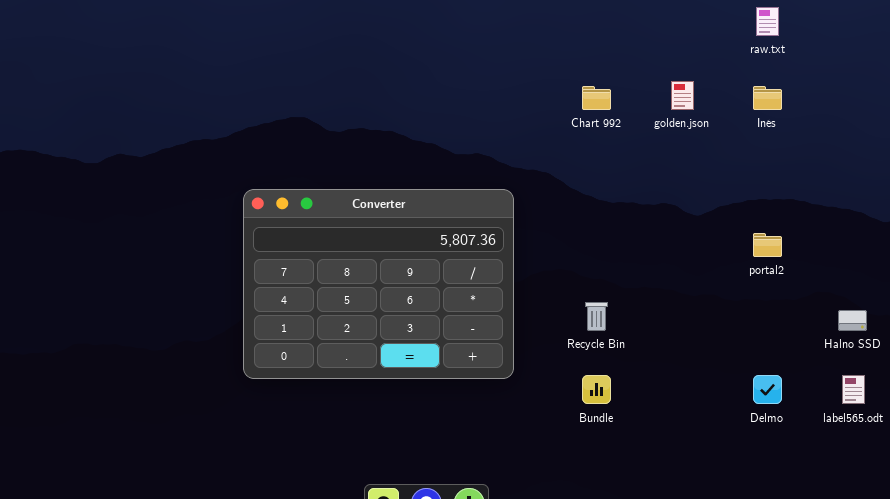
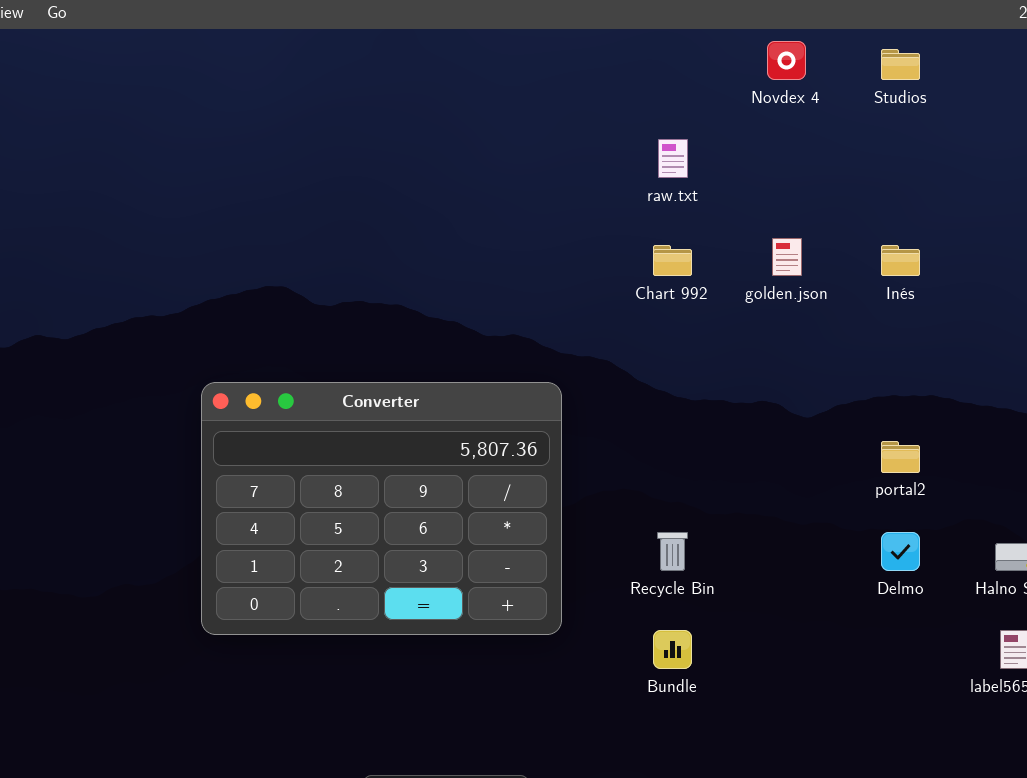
raw.txt: [756,7,779,36] -> [658,139,688,178], moved
Delmo: [753,375,782,404] -> [881,532,920,571], moved

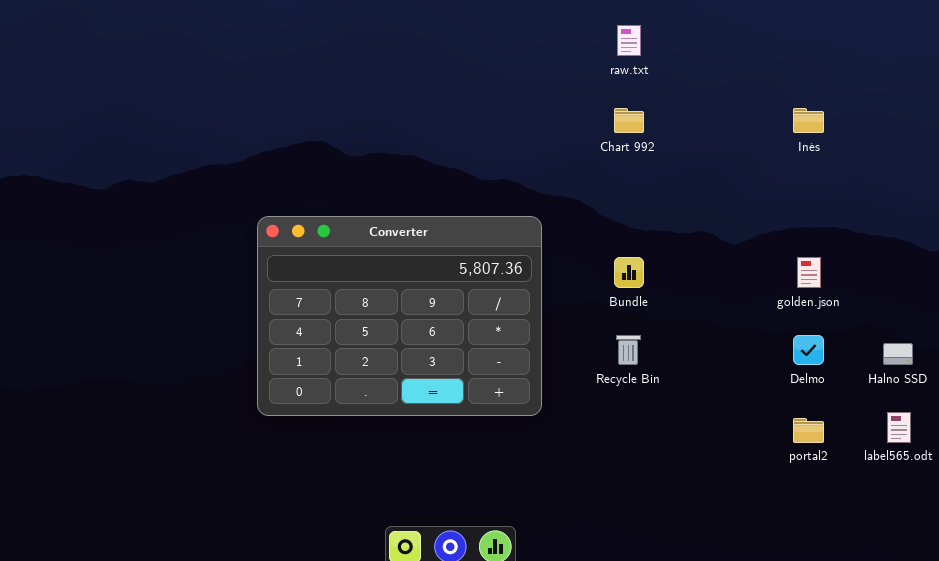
golden.json: [772,238,802,276] -> [797,257,821,288], moved
portal2: [881,441,920,473] -> [793,418,824,443], moved
Bundle: [653,630,692,669] -> [614,257,644,288], moved

